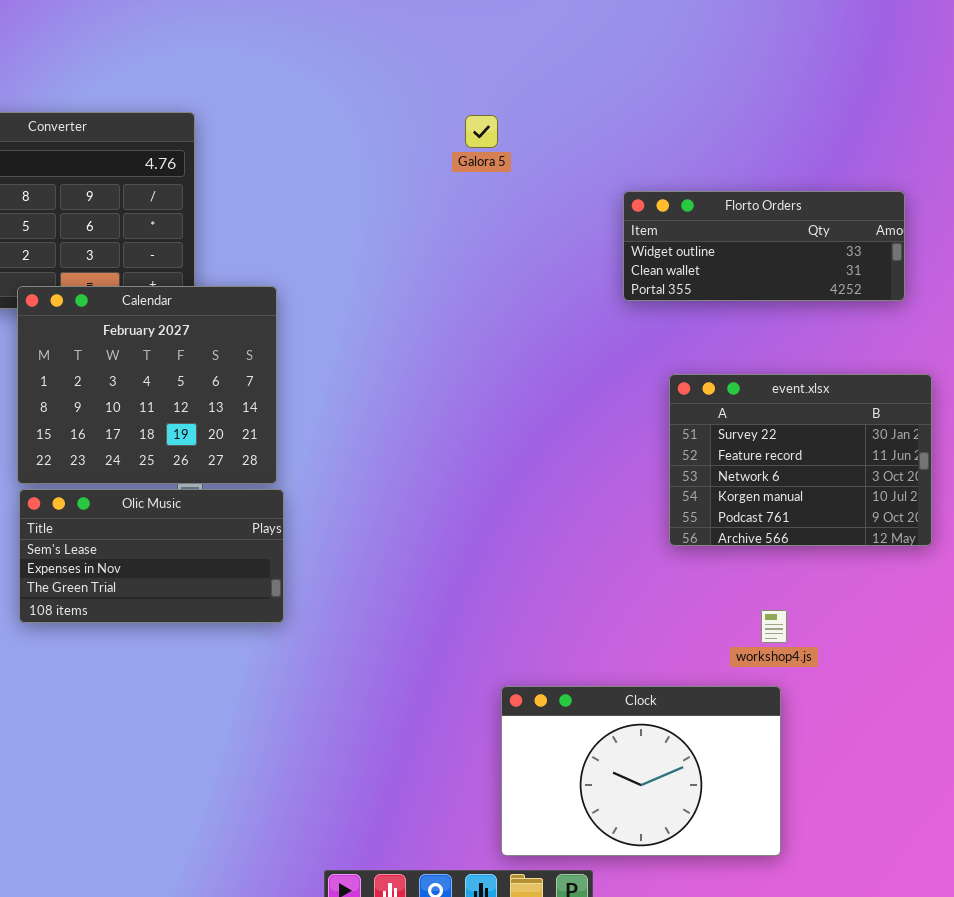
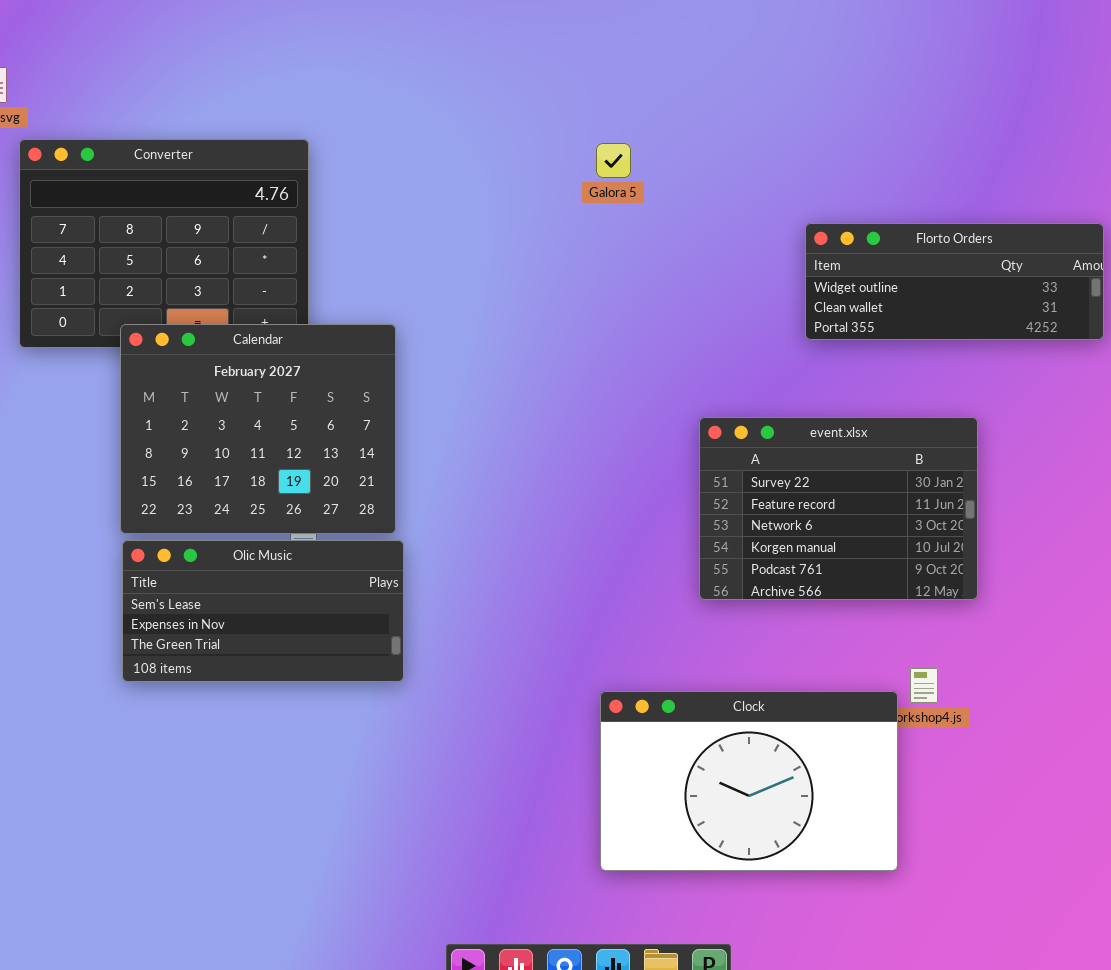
Florto Orders: [623,191,905,301] -> [805,223,1104,340], moved
event.xlsx: [669,374,932,546] -> [699,417,978,600], moved
Clock: [501,686,781,856] -> [600,691,898,871], moved

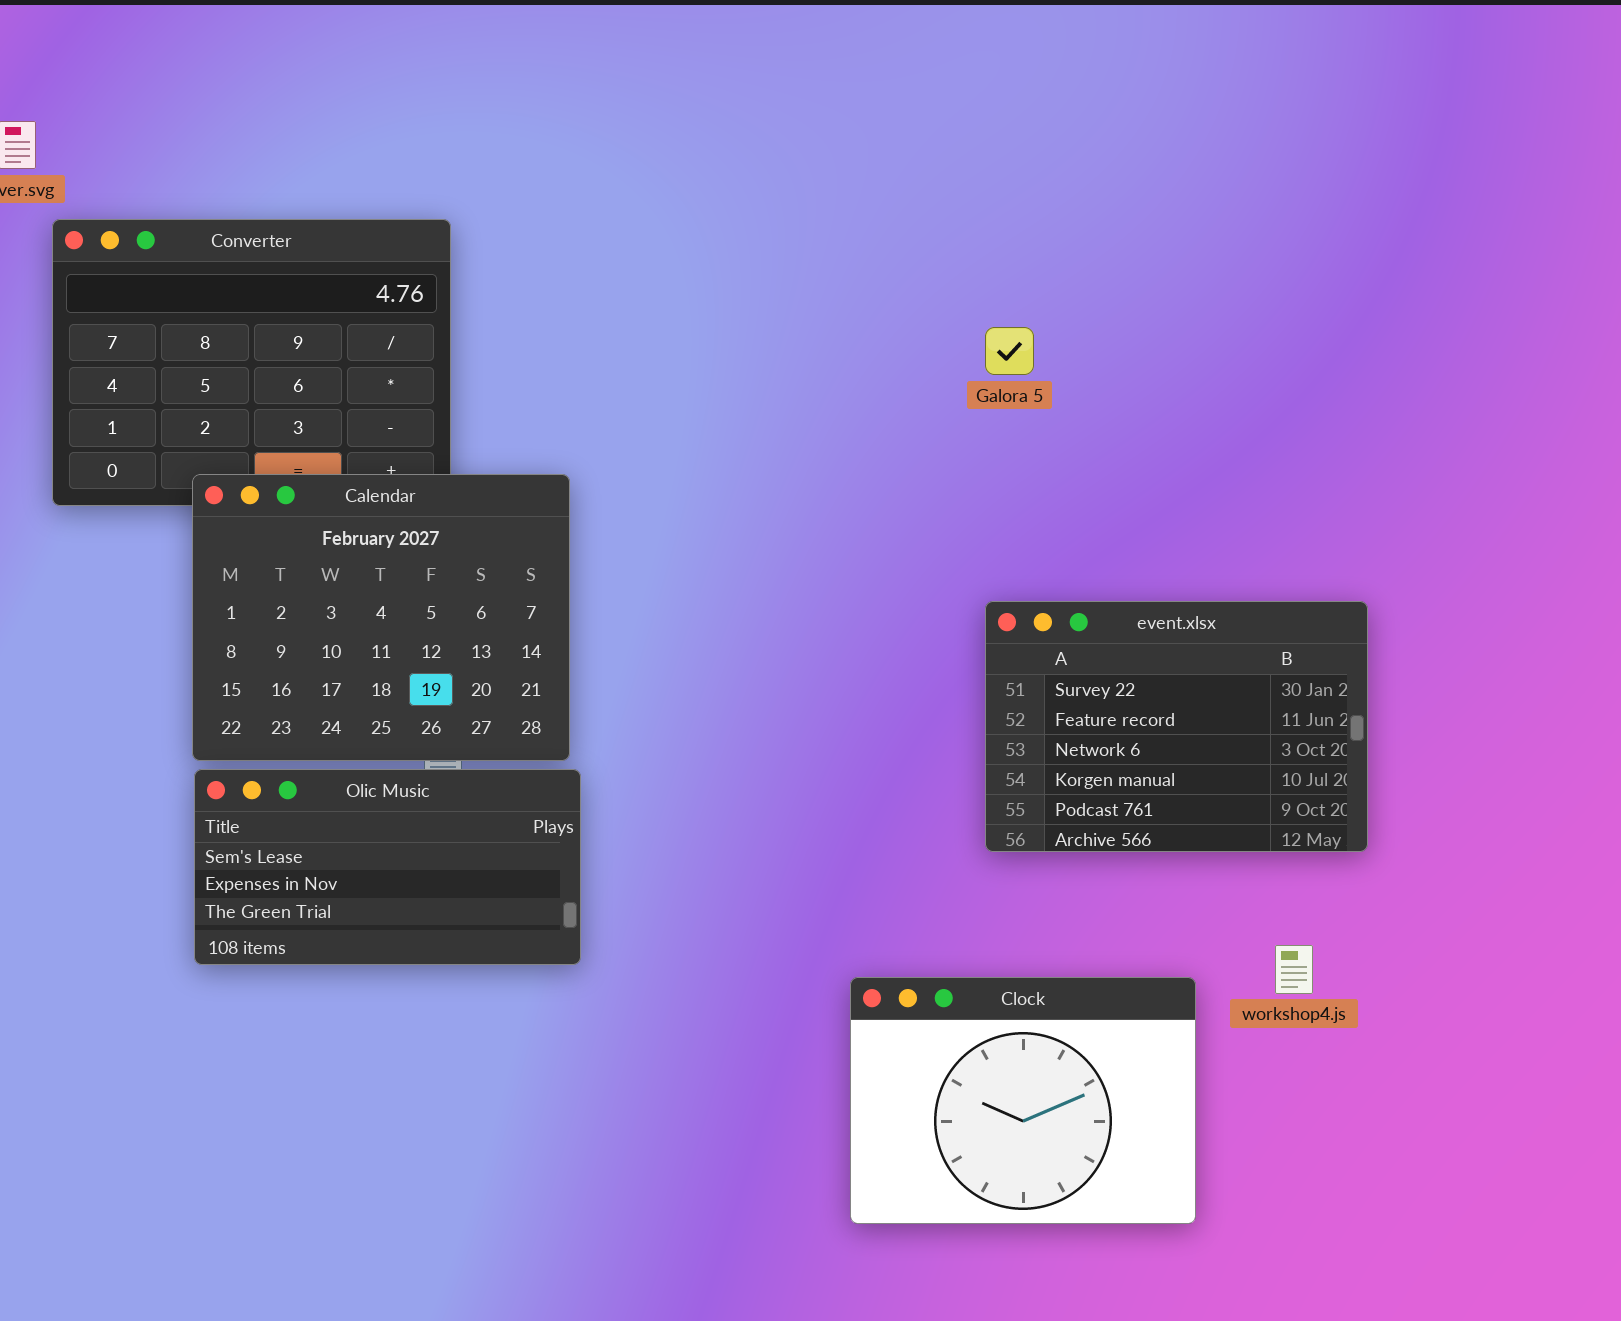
Galora 5: [596,143,631,178] -> [985,327,1034,375], moved
Florto Orders: [805,223,1104,340] -> none, closed
Clock: [600,691,898,871] -> [850,977,1196,1224], resized

